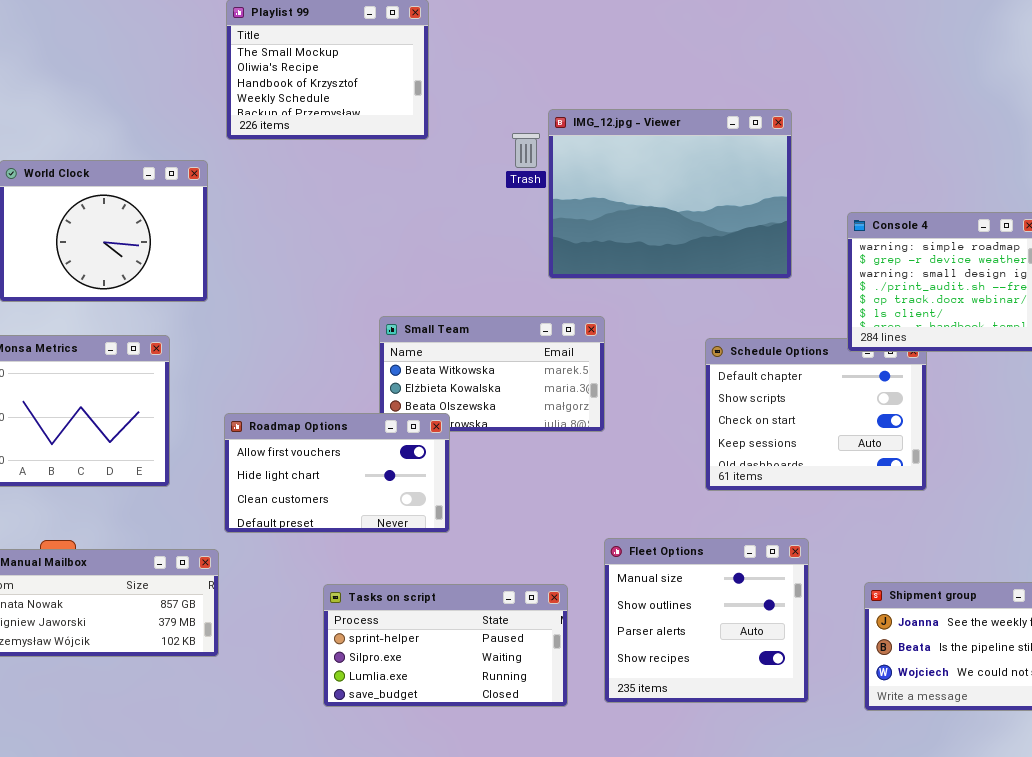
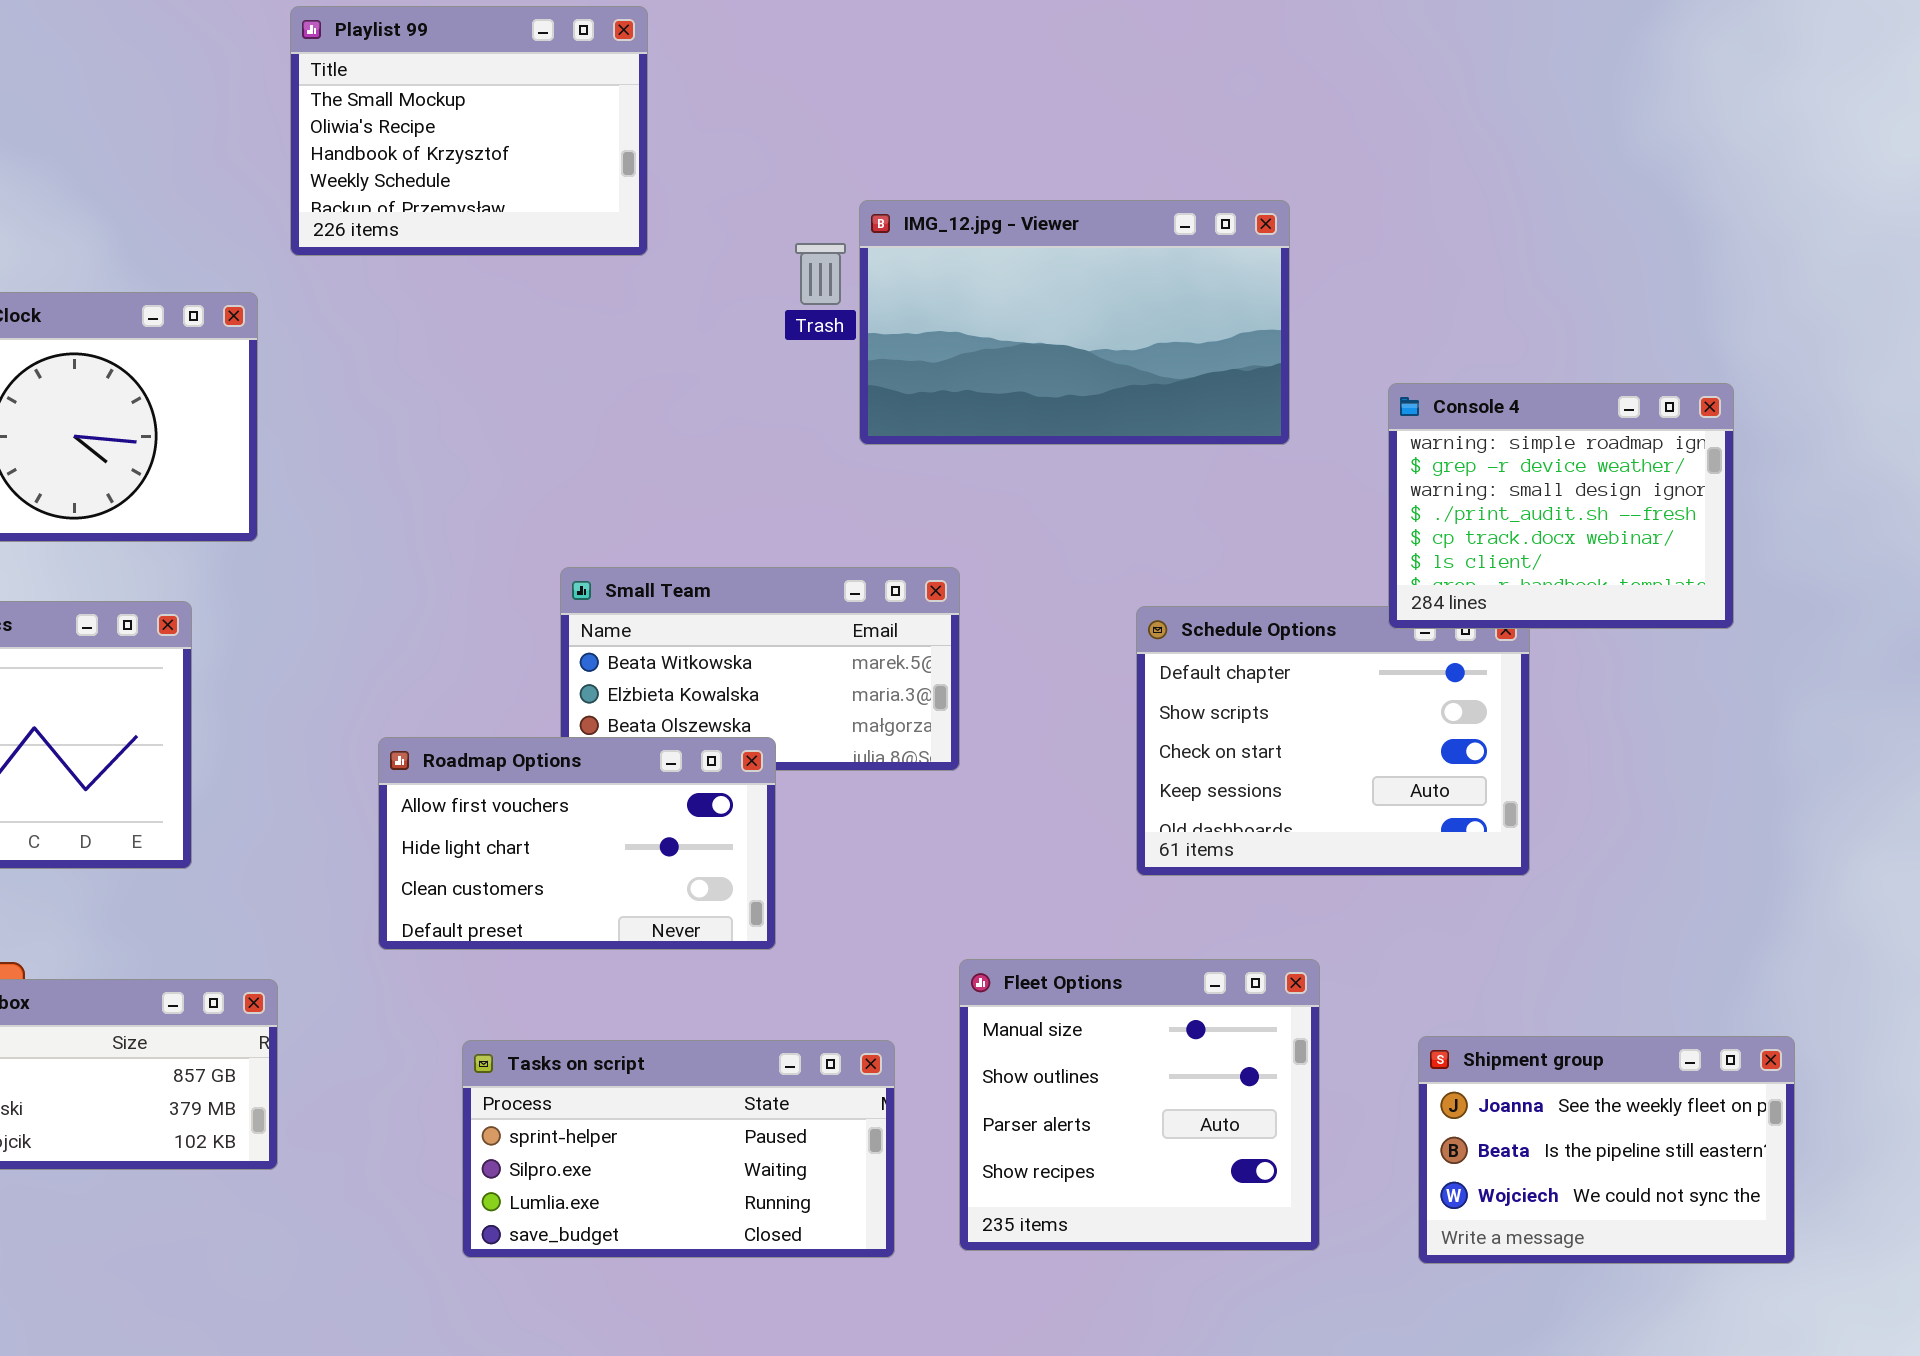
IMG_12.jpg - Viewer: [548,109,792,279] -> [859,200,1290,445], resized
Roadmap Options: [224,413,450,533] -> [378,737,776,950], moved

